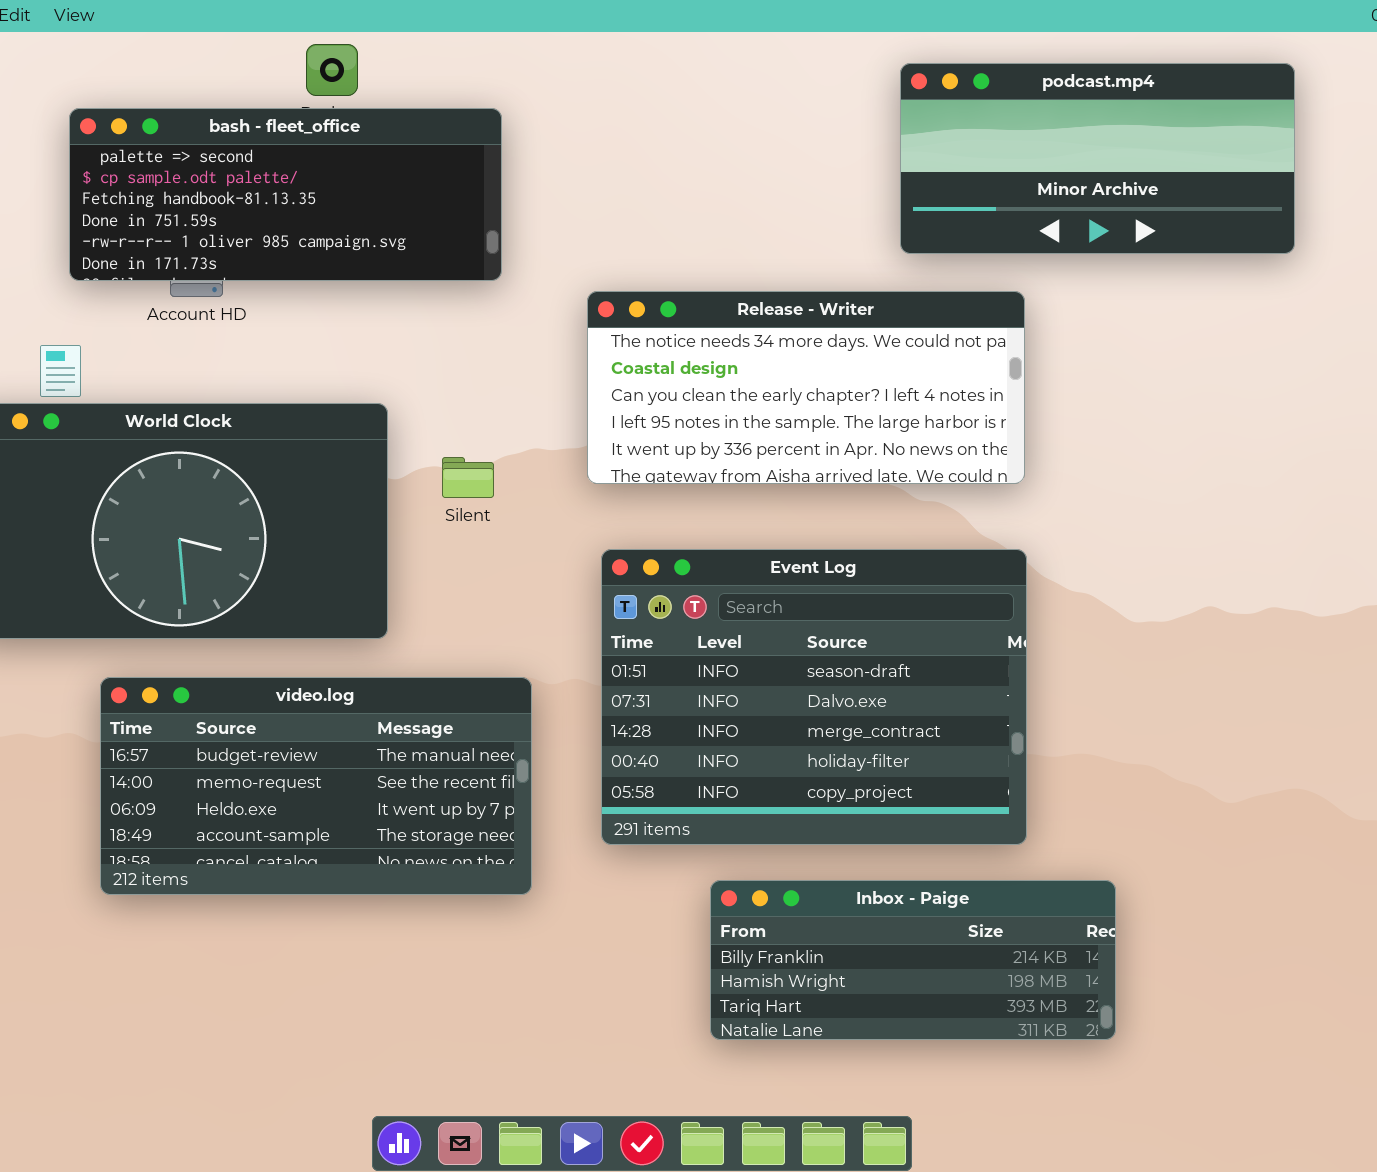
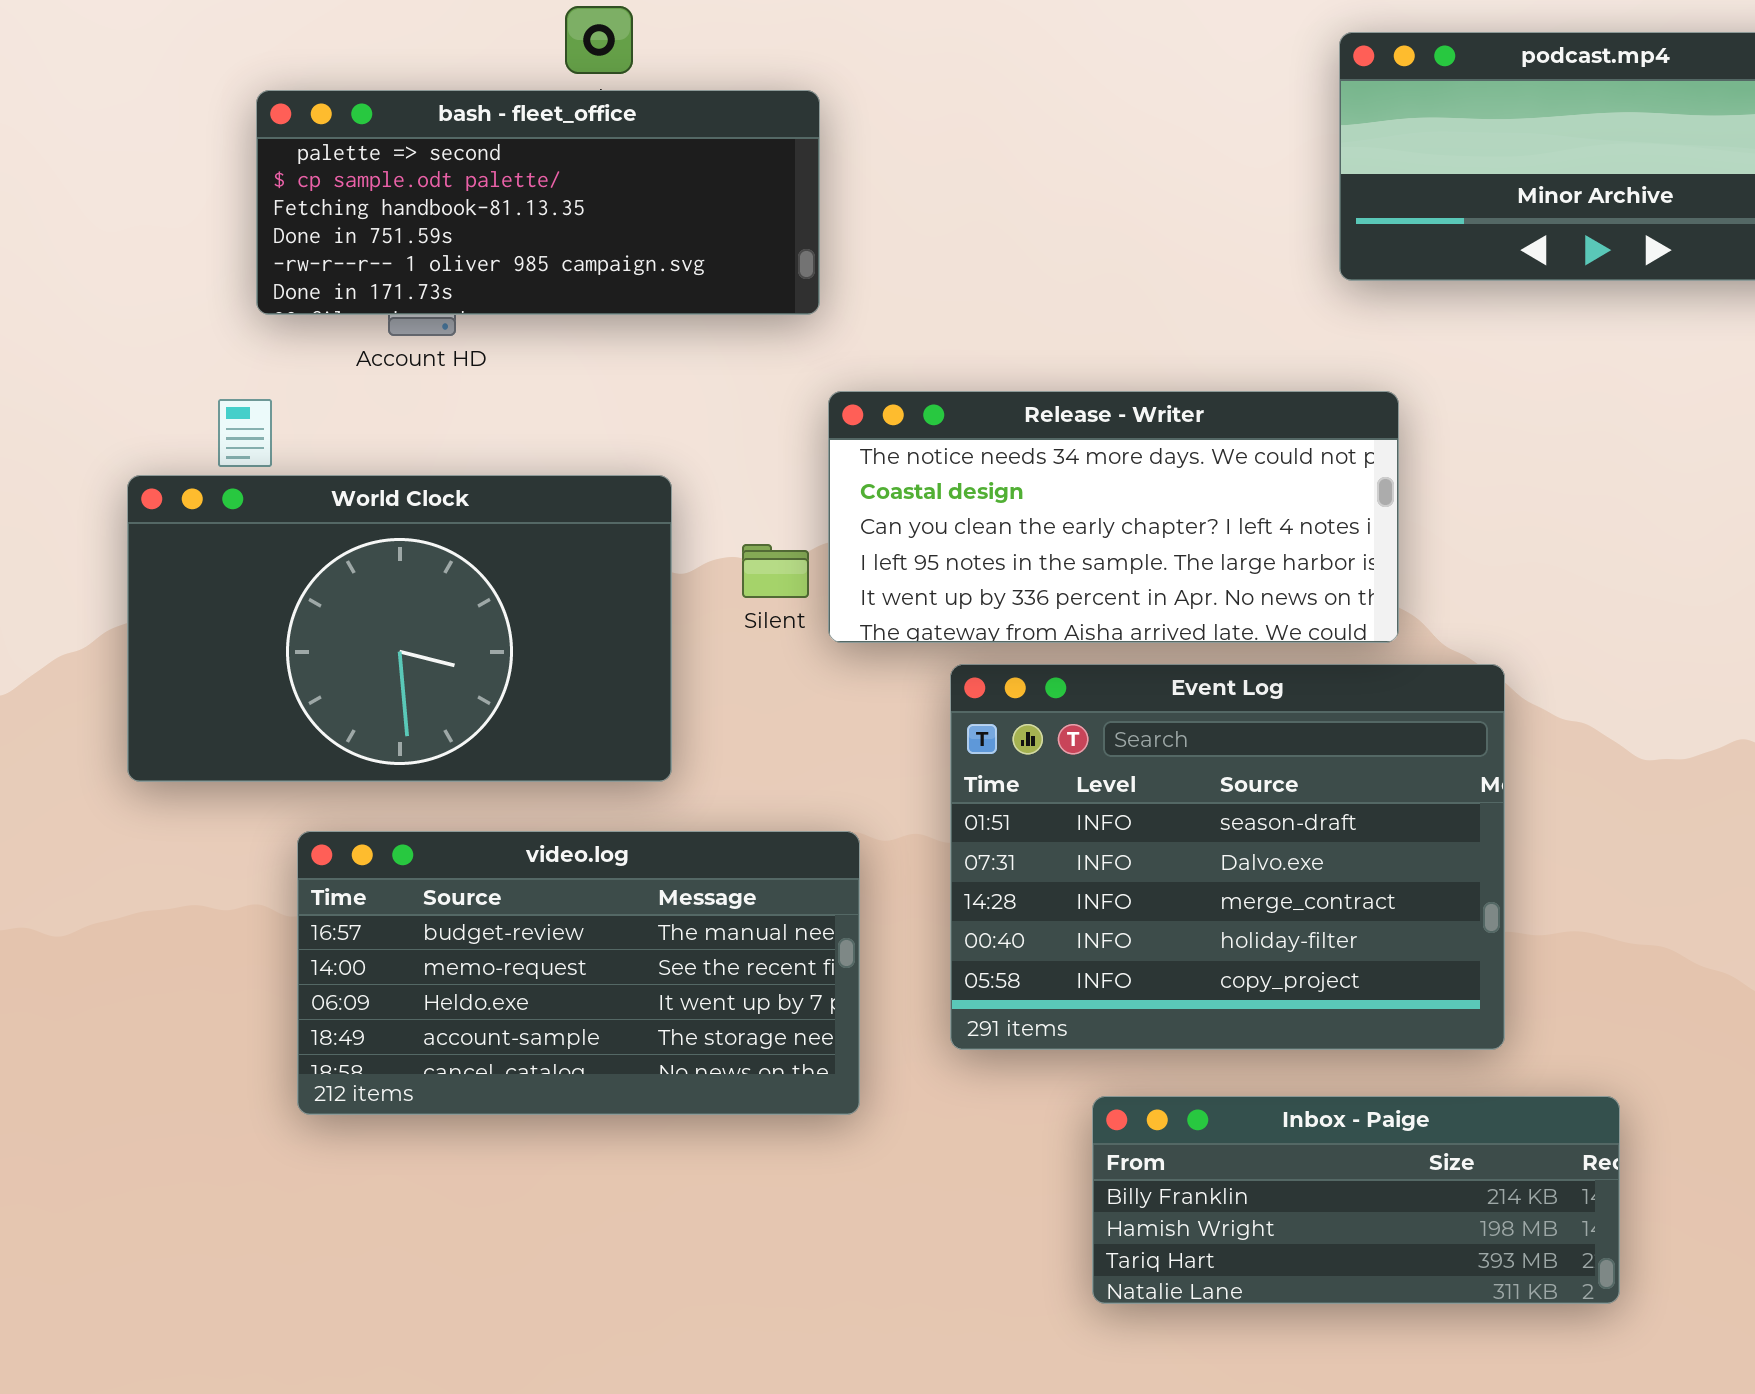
Release - Writer: [587,291,1025,484] -> [828,391,1399,643], moved

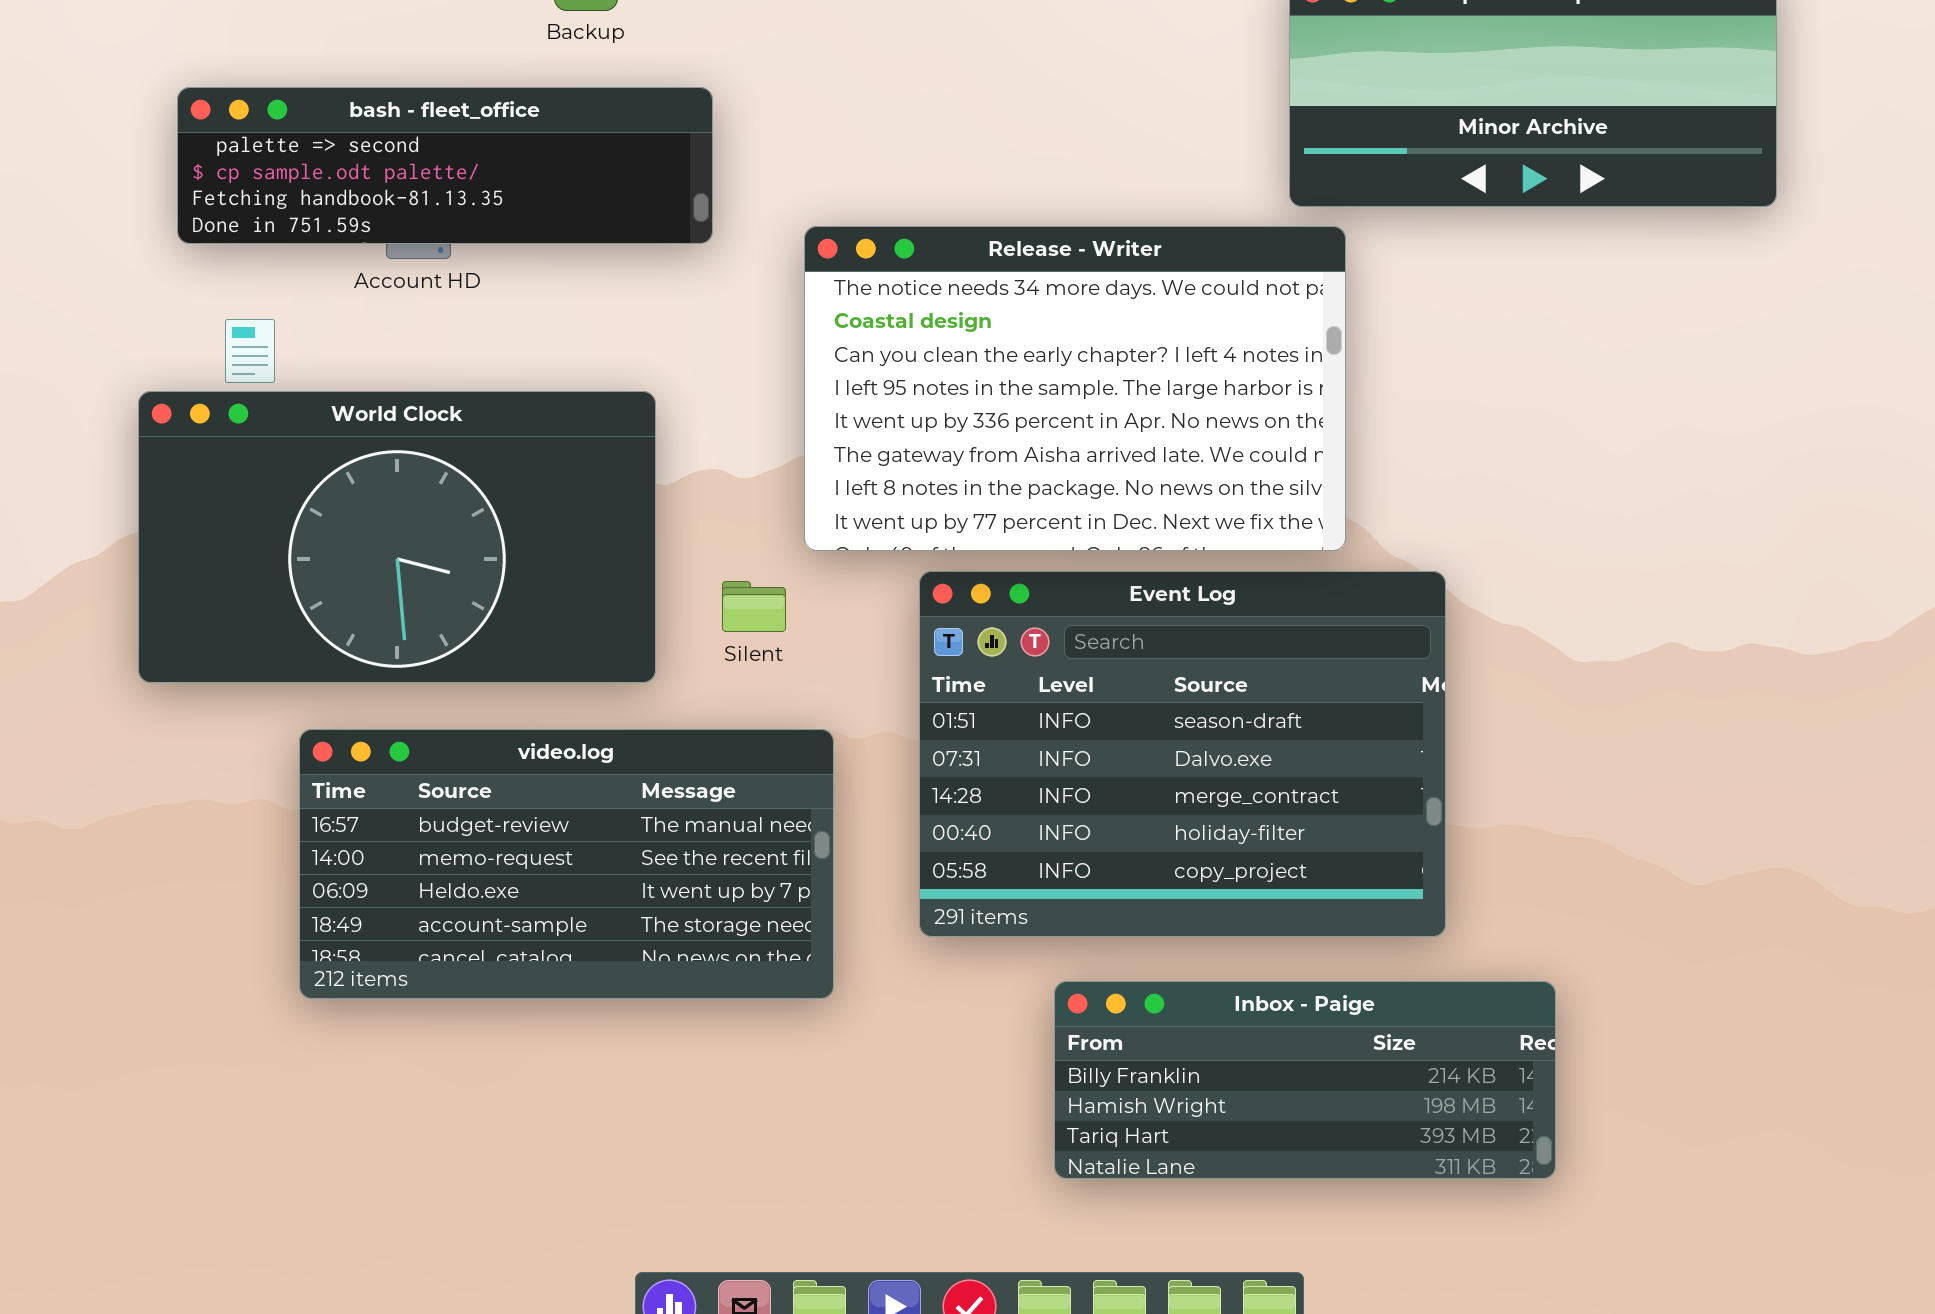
bash - fleet_office: [256,90,820,315] -> [177,87,713,244], moved, resized
Release - Writer: [828,391,1399,643] -> [804,226,1346,551], resized
Silent: [742,544,809,598] -> [722,581,786,632], moved

